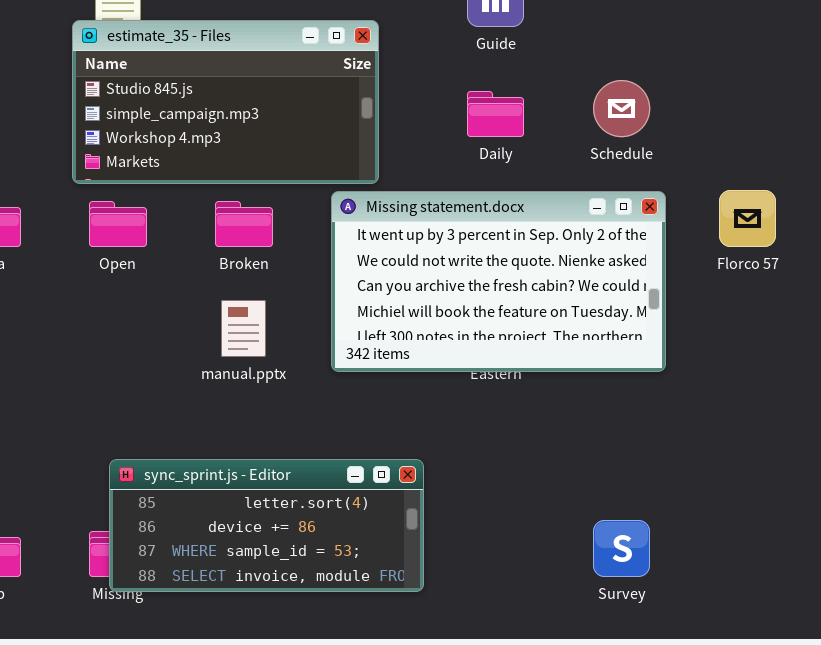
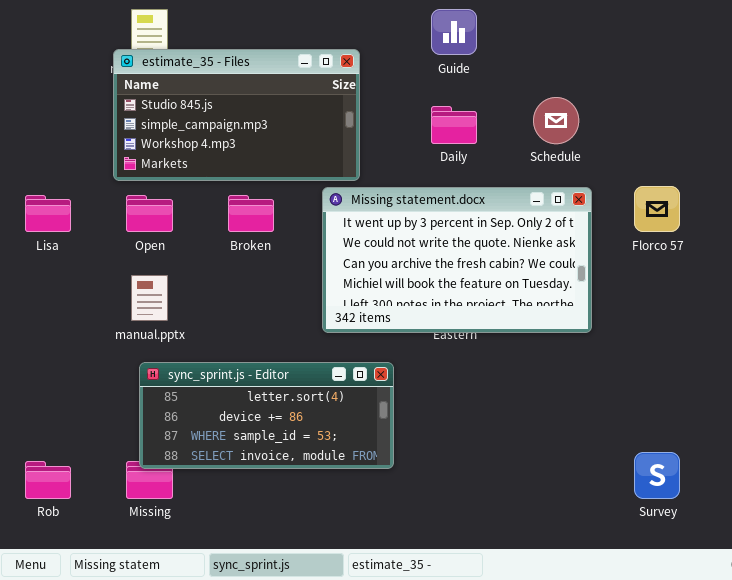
manual.pptx: [221,300,266,357] -> [131,275,168,321], moved
sync_sprint.js - Editor: [109,459,424,592] -> [139,362,394,469], moved
Survey: [593,520,650,577] -> [634,452,680,499], moved

